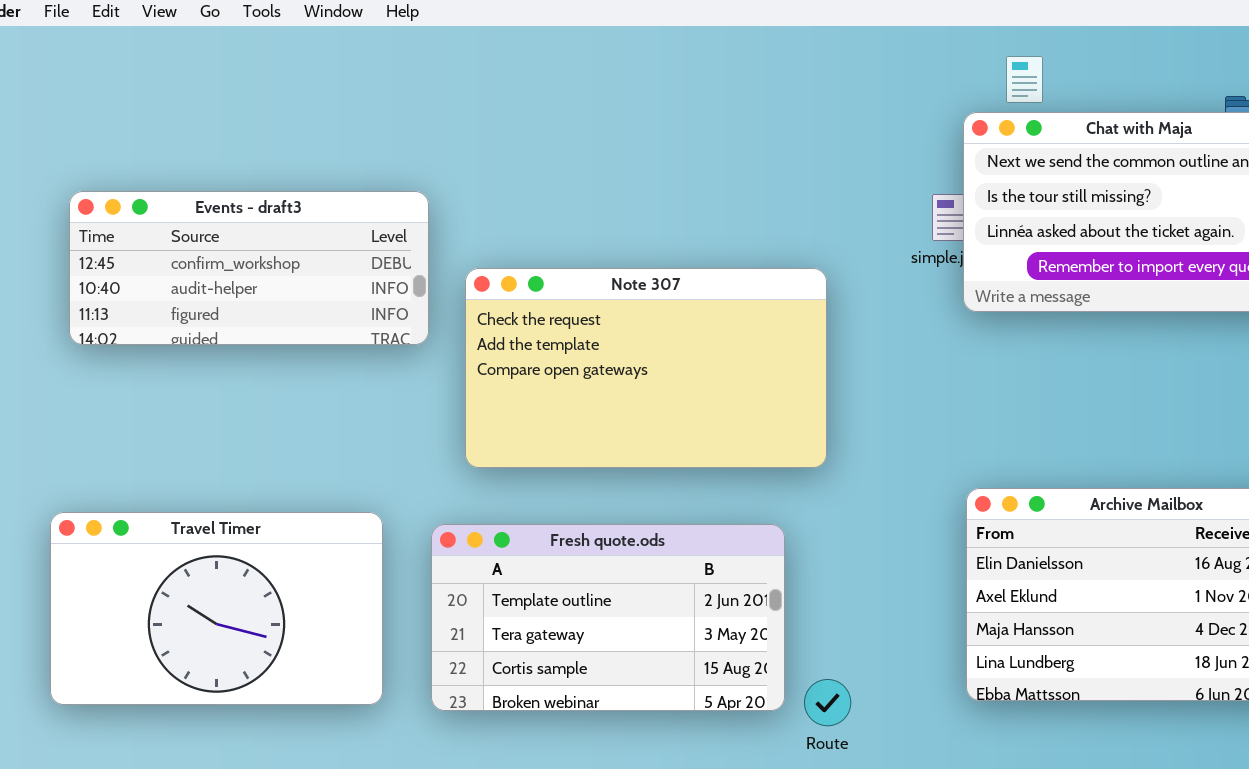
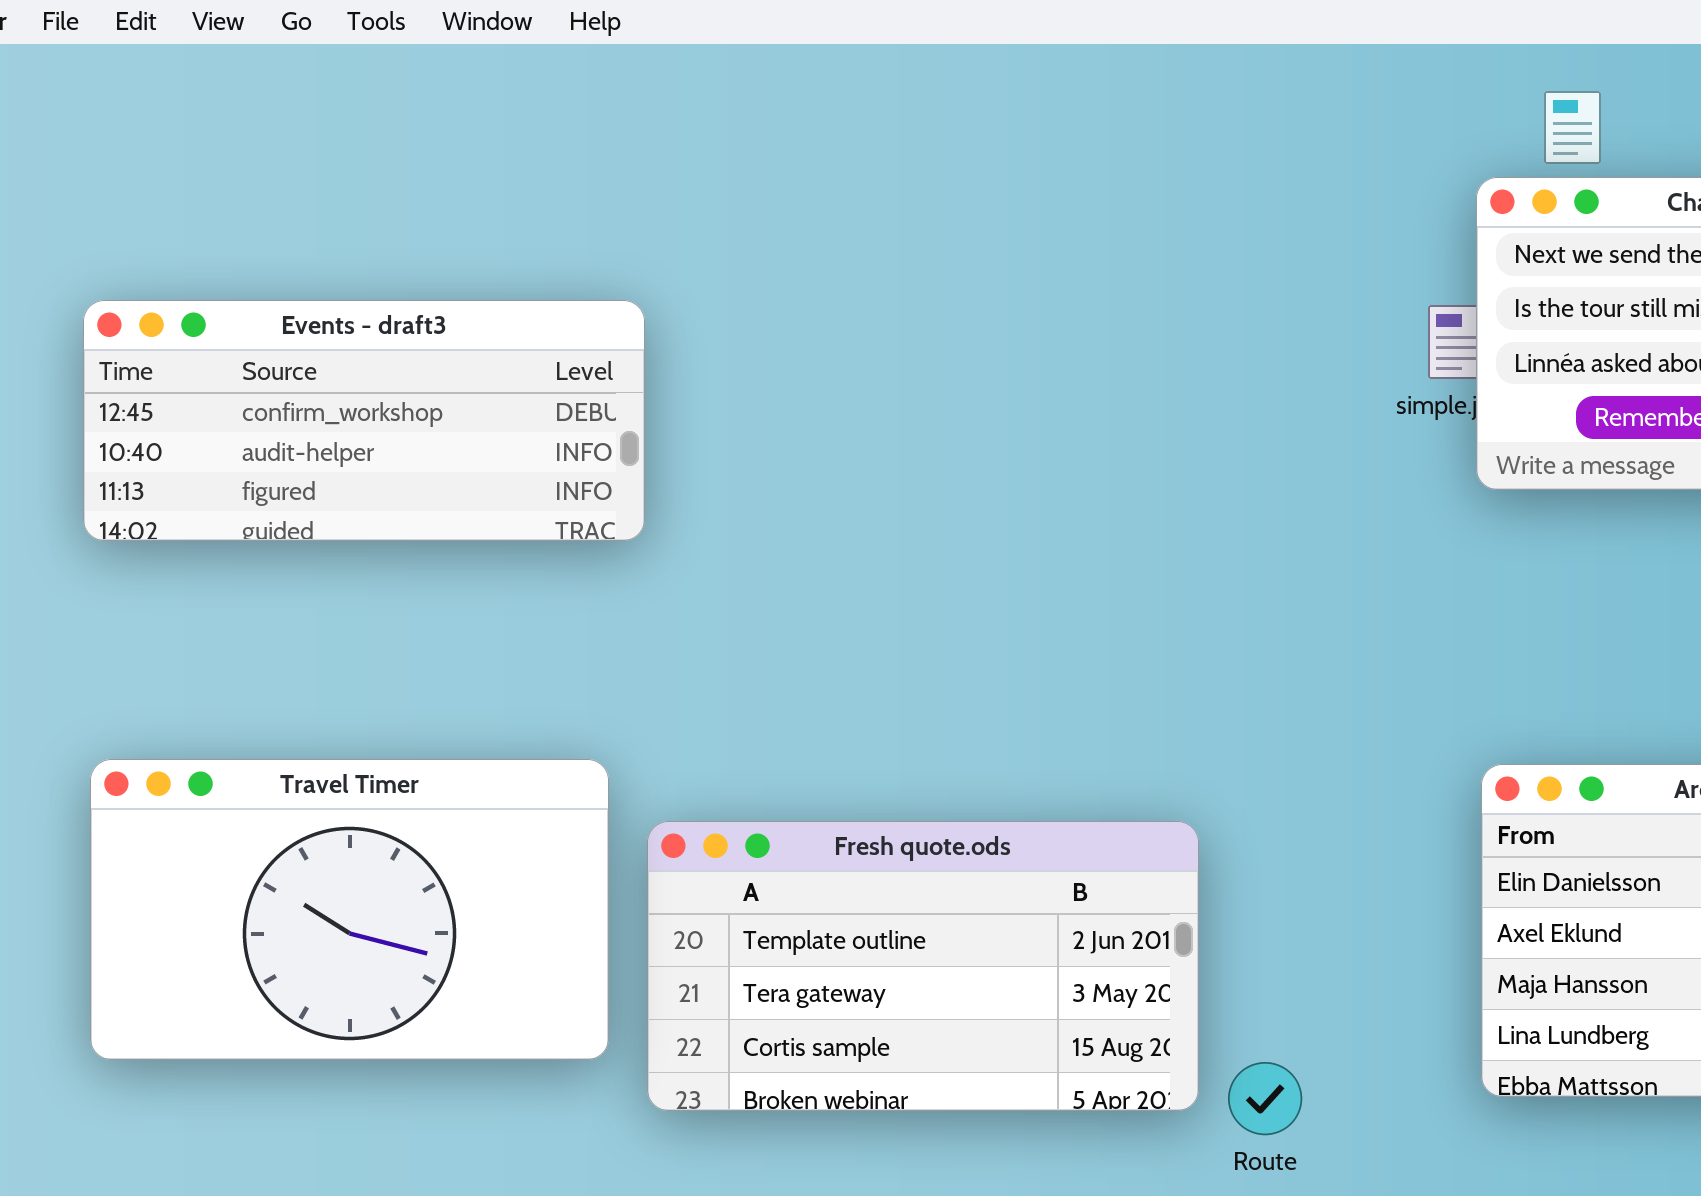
Note 307: [465,268,827,468] -> none, closed
Travel Timer: [50,512,383,705] -> [90,759,609,1060], moved

